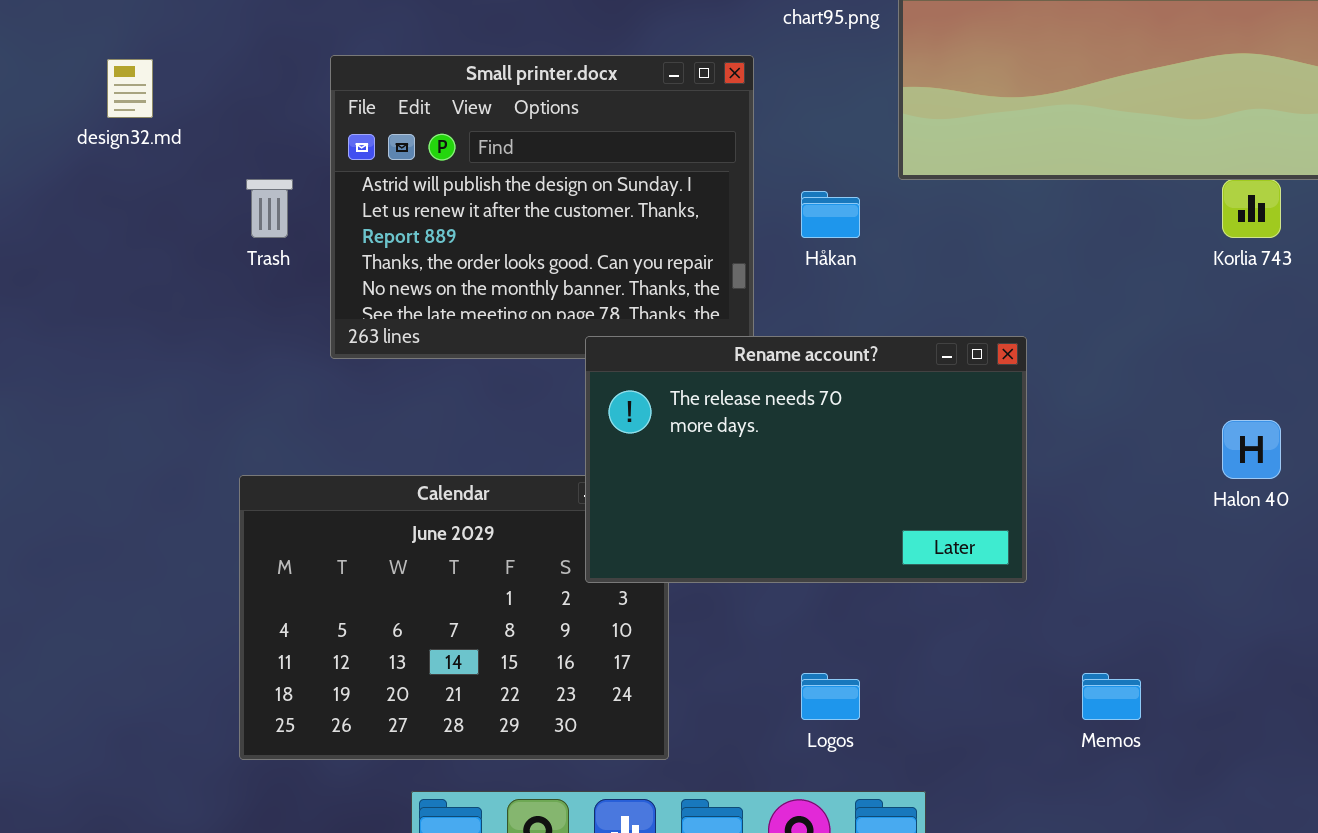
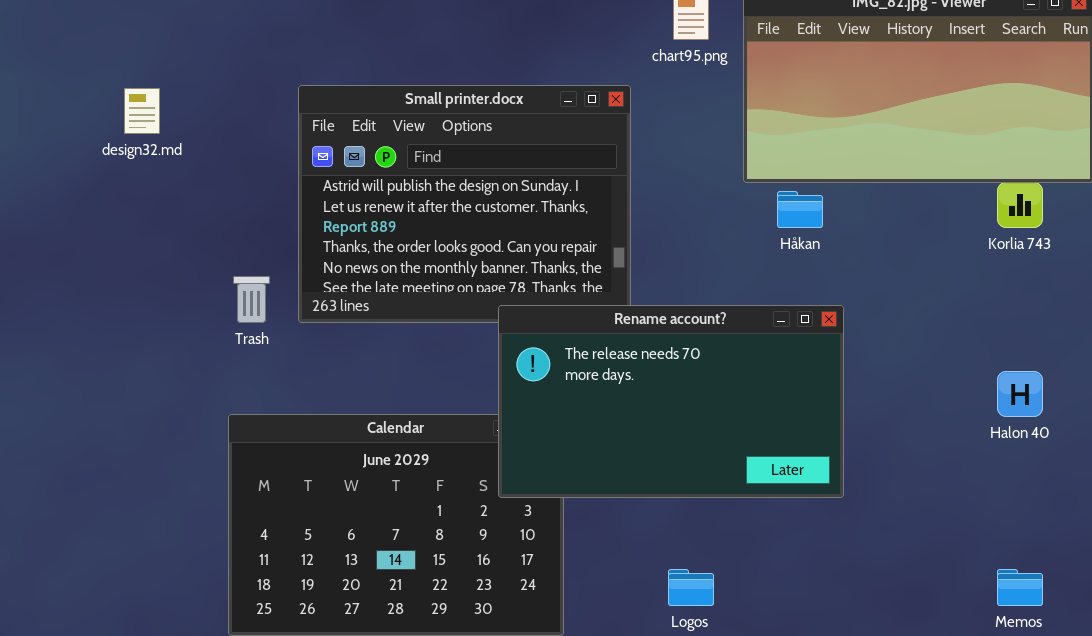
Trash: [246,179,293,238] -> [233,276,270,323], moved
Håkan: [801,191,860,238] -> [777,191,823,228], moved
Memos: [1082,673,1141,720] -> [997,569,1043,606], moved

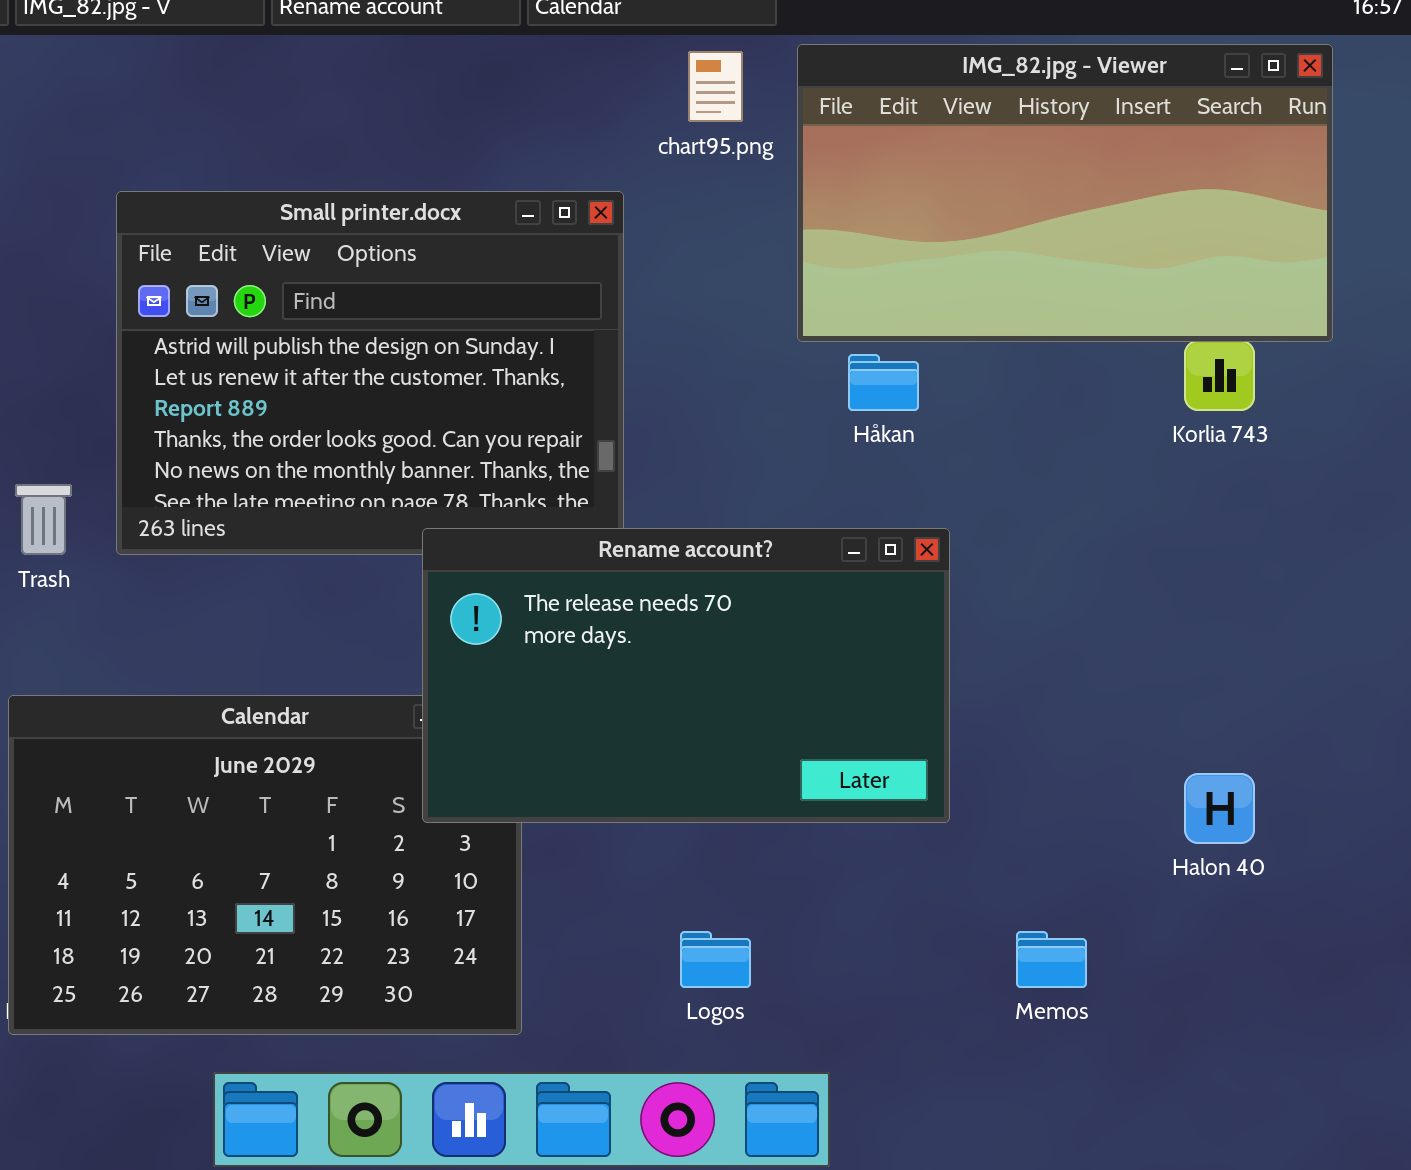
Halon 40: [997,371,1043,417] -> [1184,773,1255,844], moved
Memos: [997,569,1043,606] -> [1016,931,1087,988], moved

